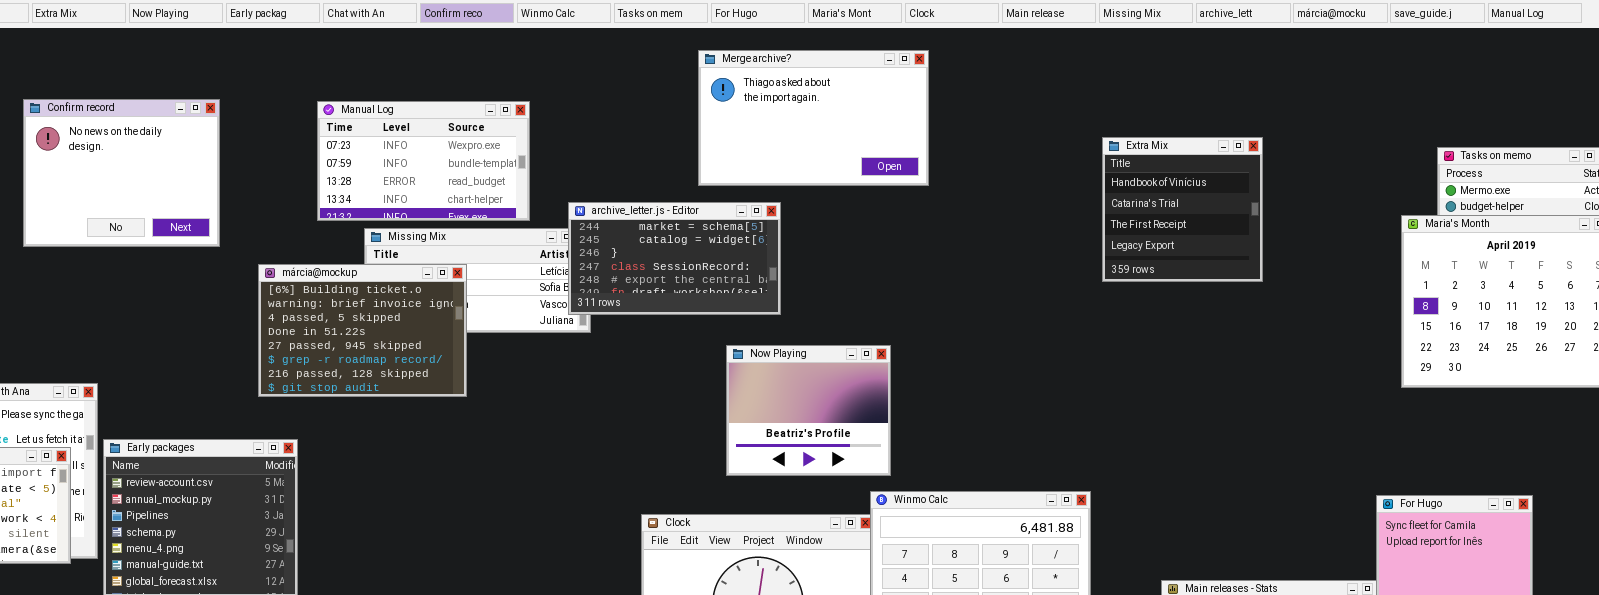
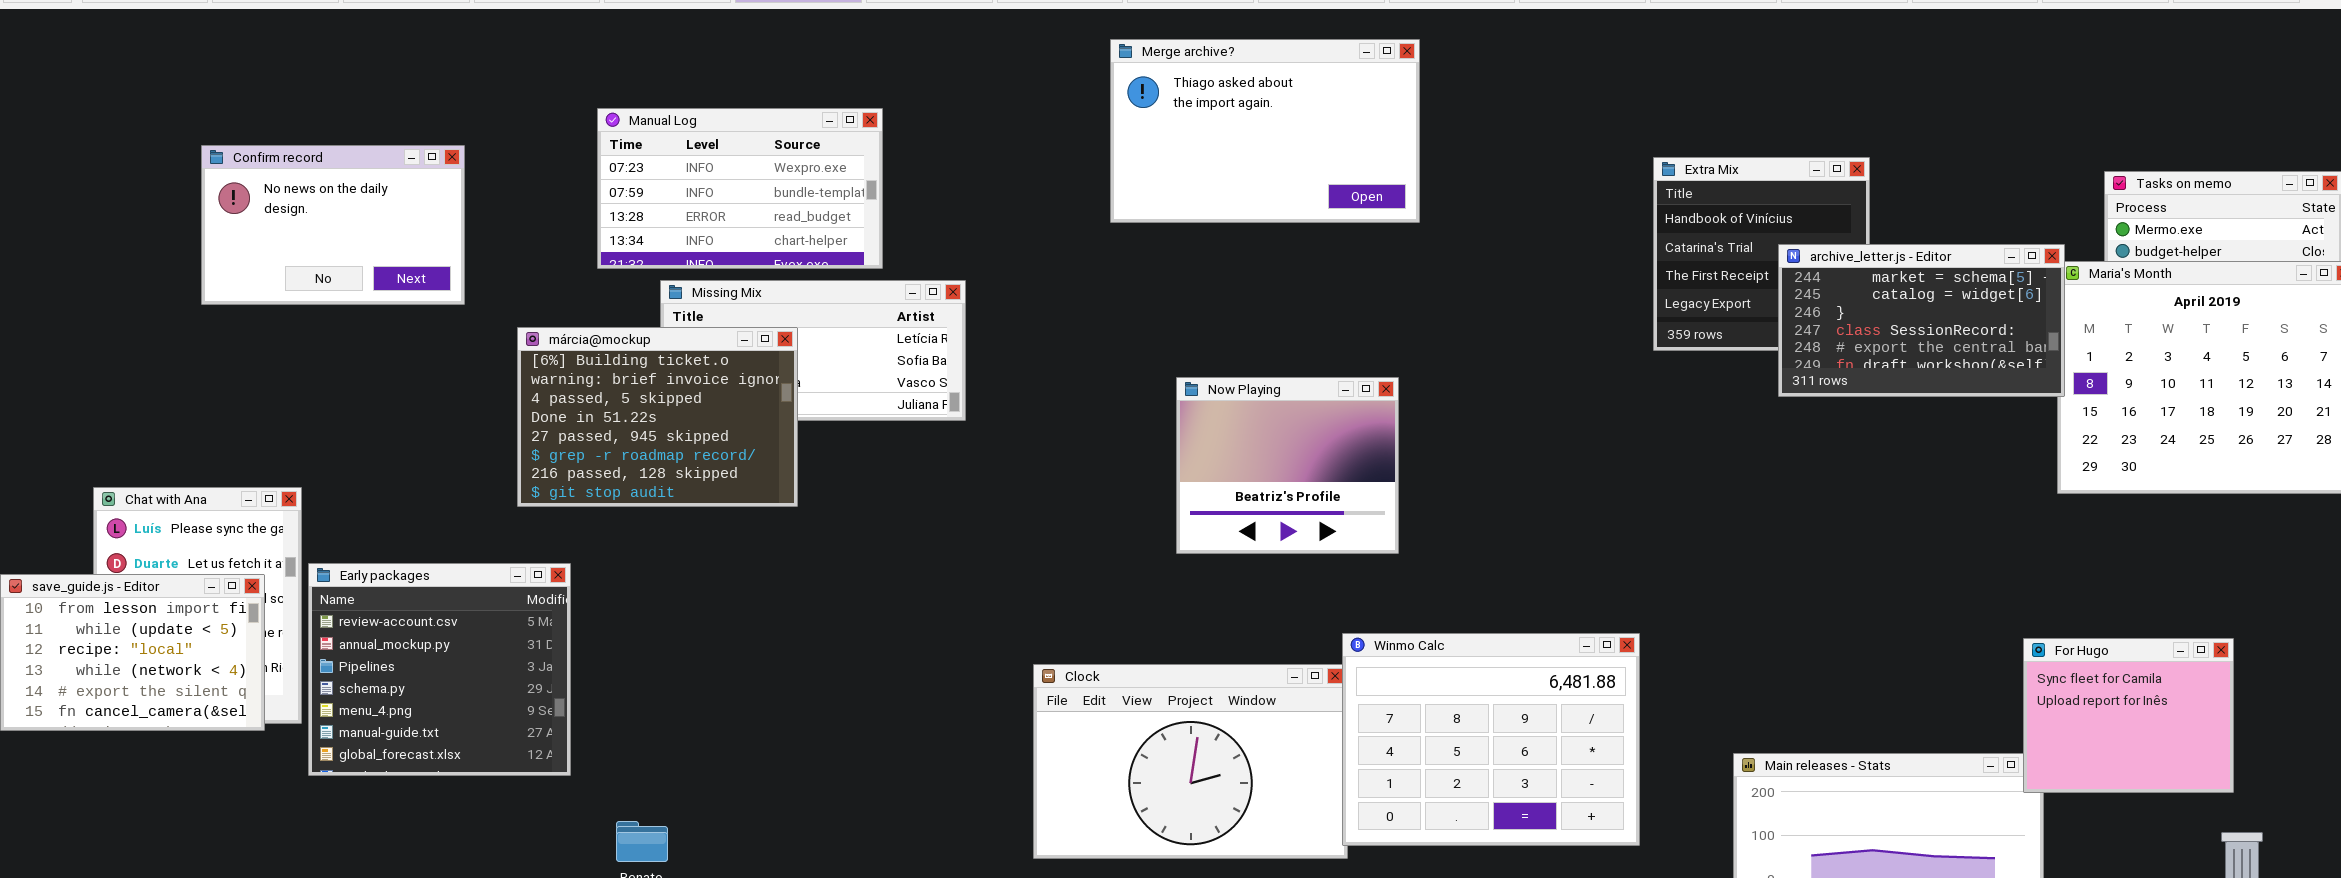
Confirm record: [23,99,220,247] -> [201,145,465,305], resized
archive_letter.js - Editor: [568,202,781,315] -> [1778,244,2065,397], moved
Now Playing: [726,345,891,476] -> [1176,377,1399,554], moved

